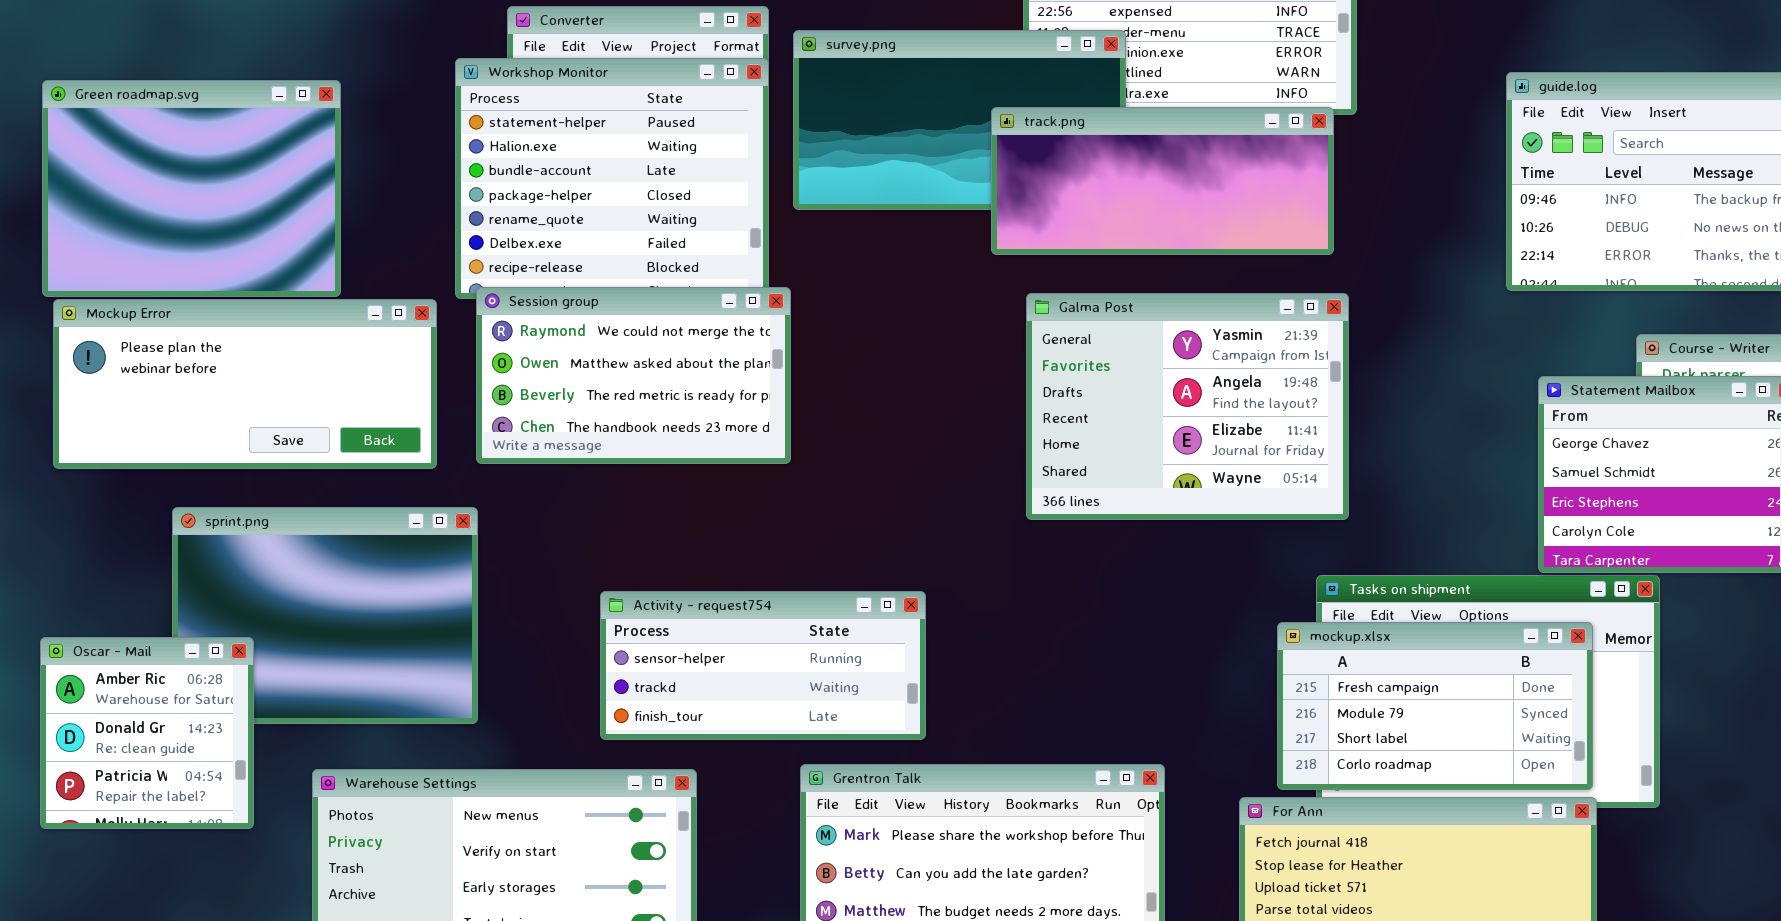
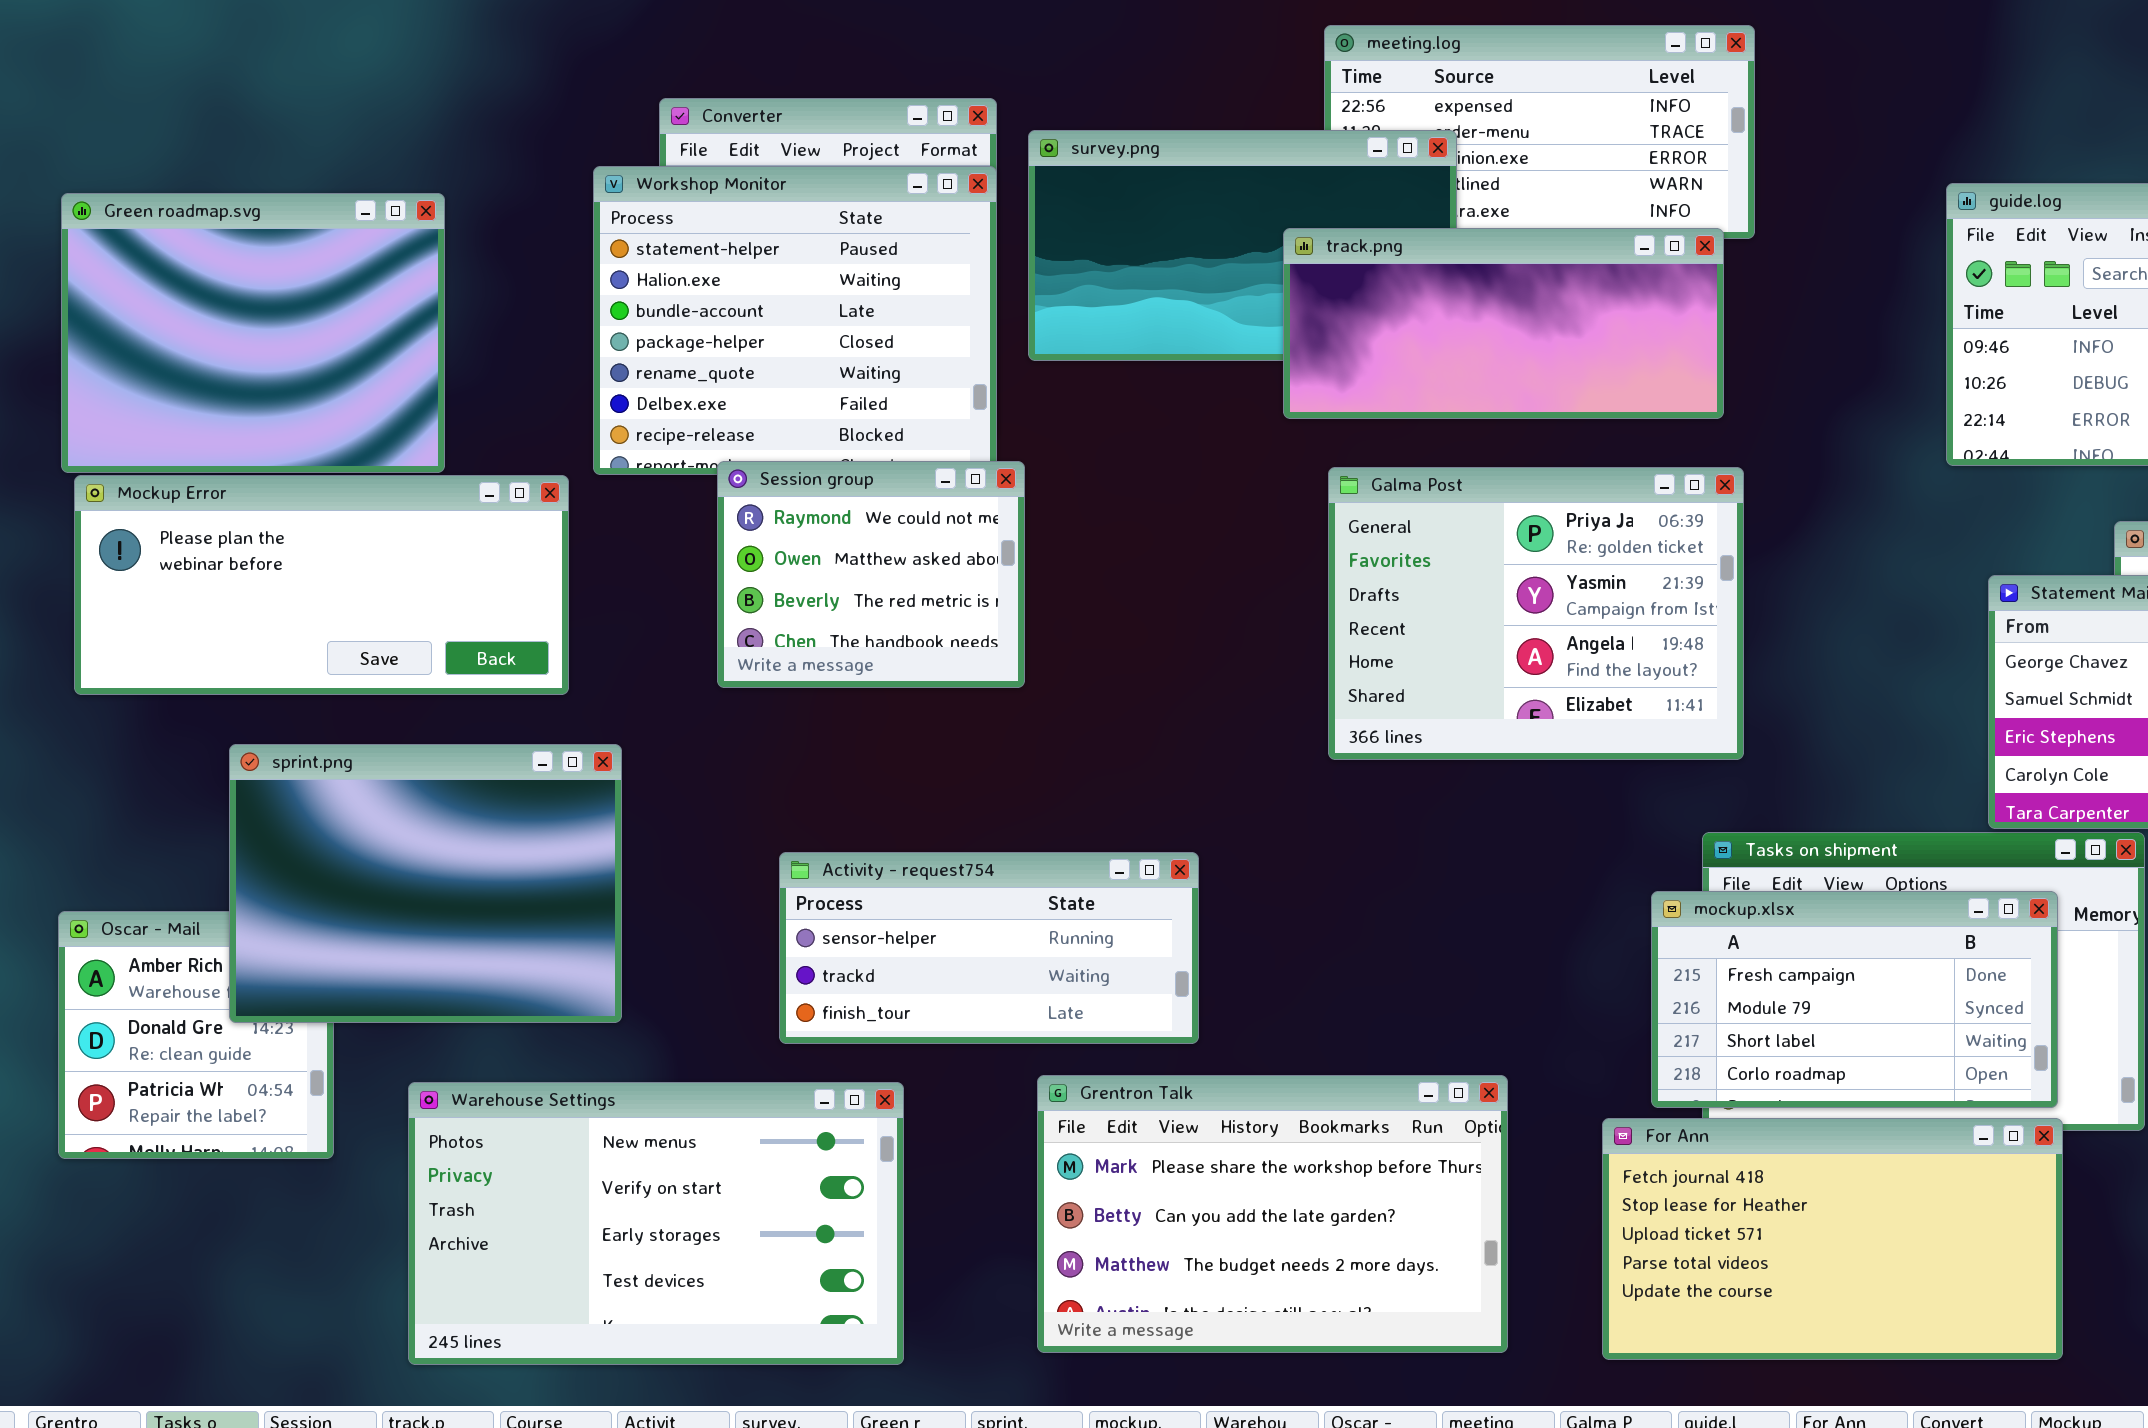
Session group: [476,287,791,464] -> [717,461,1025,688], resized
Galma Post: [1026,293,1349,520] -> [1328,467,1744,760], scrolled up 1 row
sprint.png: [172,507,478,724] -> [229,744,622,1023], raised

